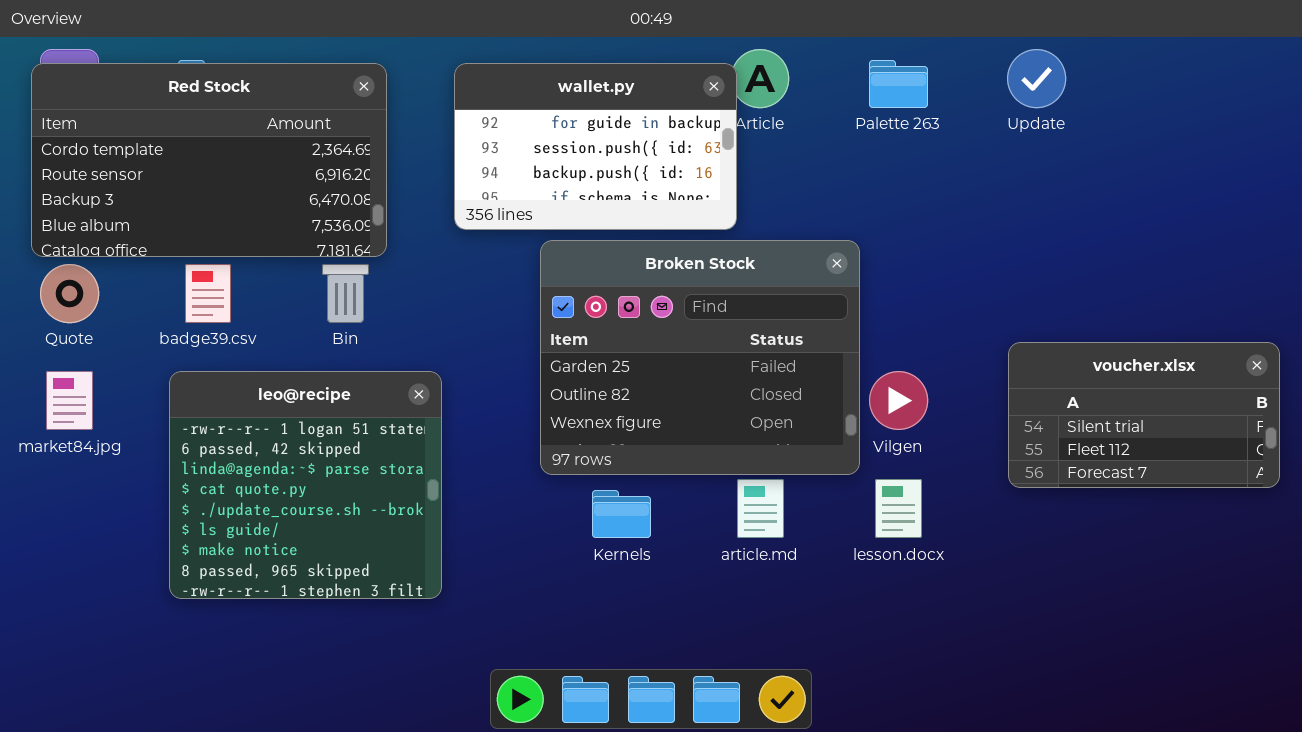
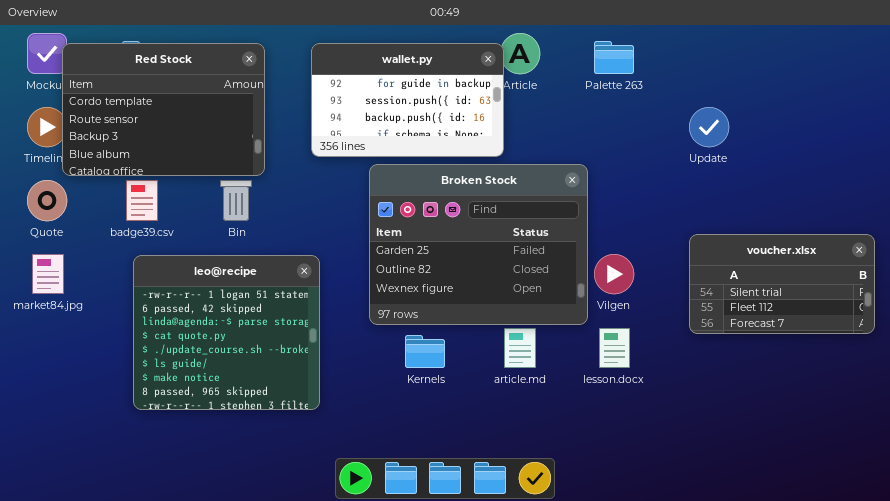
Update: [1007,49,1066,108] -> [689,107,729,147], moved
Red Stock: [31,63,387,257] -> [62,43,265,176], resized
leo@recipe: [169,371,442,599] -> [133,255,320,410], moved

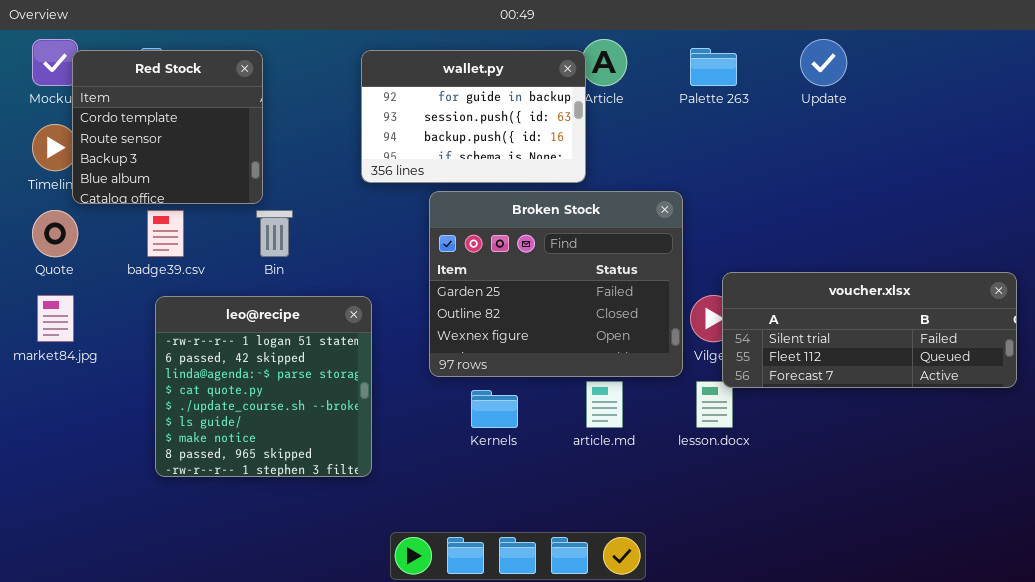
Red Stock: [62,43,265,176] -> [72,50,263,204], resized
Update: [689,107,729,147] -> [800,39,847,86], moved
voucher.xlsx: [689,234,875,334] -> [722,272,1017,388], resized

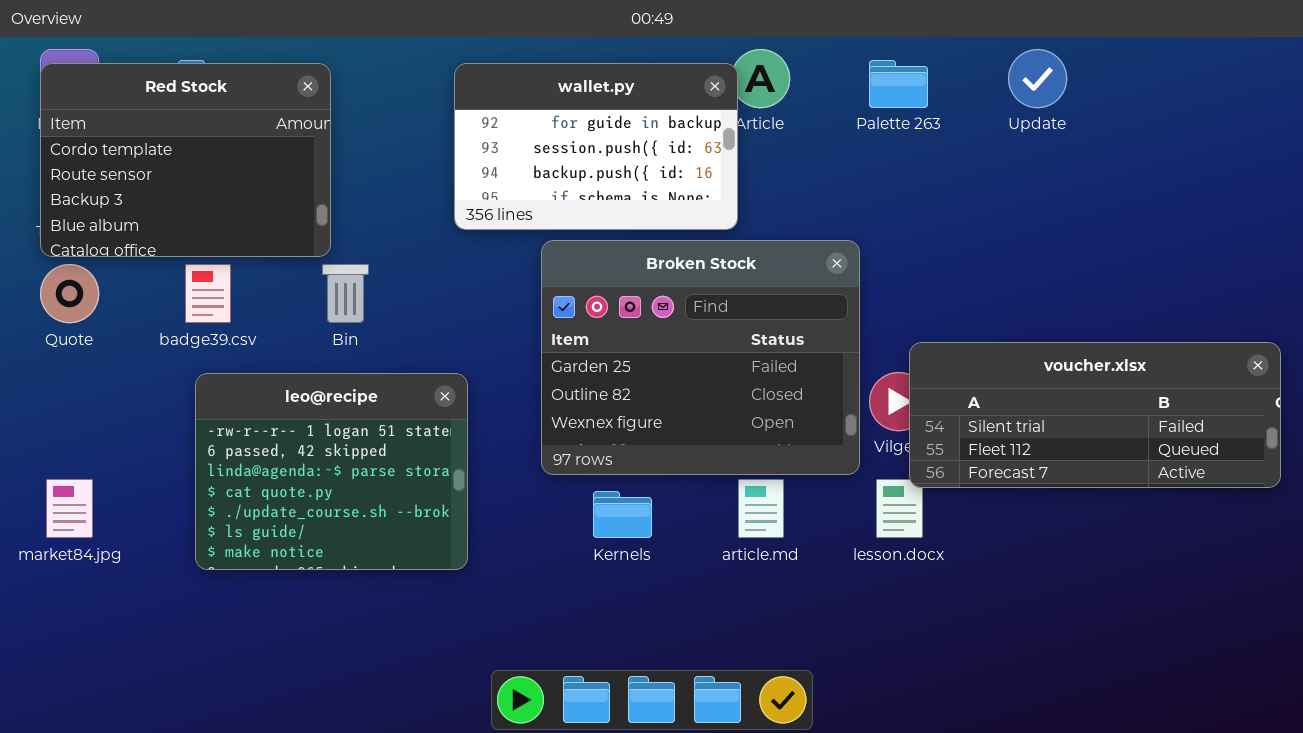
Red Stock: [72,50,263,204] -> [40,63,331,257], resized
market84.jpg: [37,295,74,342] -> [46,479,93,538], moved
leo@recipe: [155,296,372,477] -> [195,373,468,570], resized

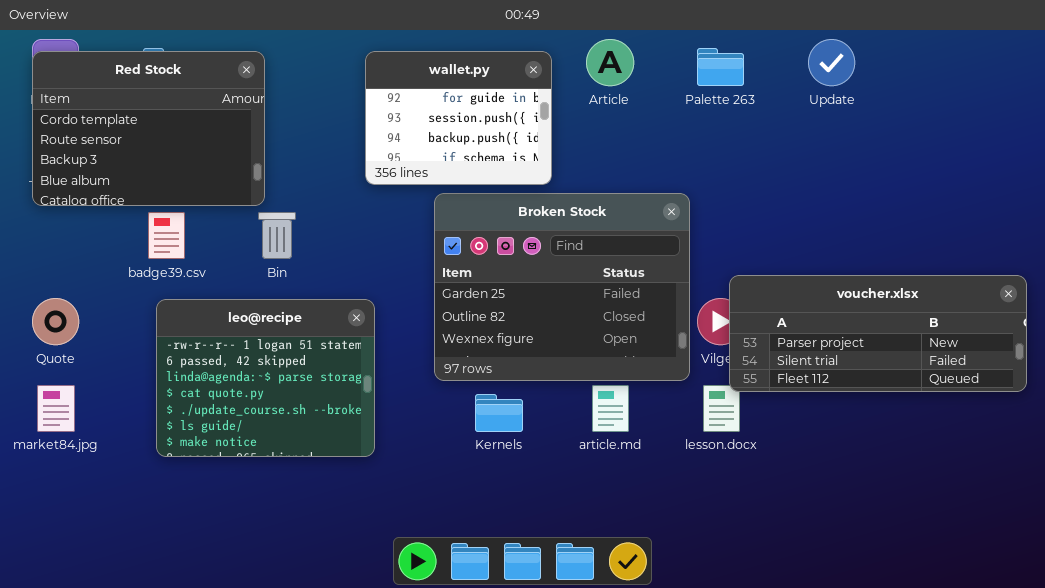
wallet.py: [454,63,738,230] -> [365,51,552,185], resized
Quote: [40,264,99,323] -> [32,298,79,345], moved
voucher.xlsx: [909,342,1281,488] -> [729,275,1027,392], scrolled up 1 row

